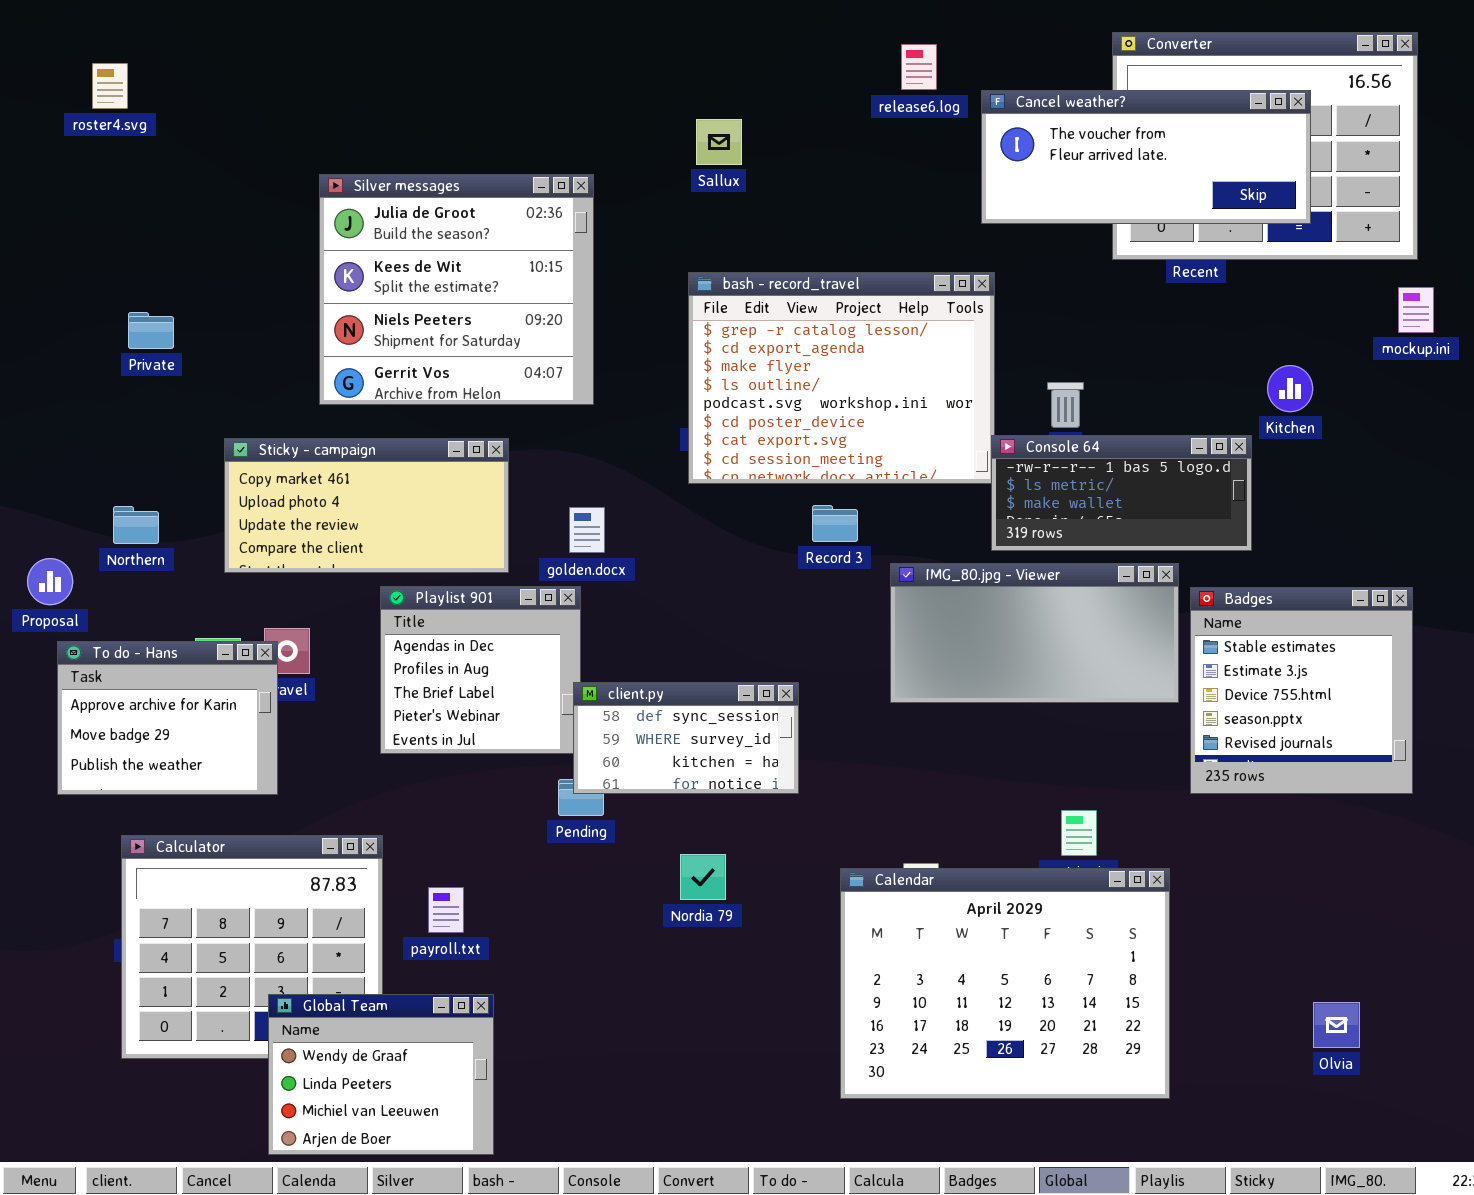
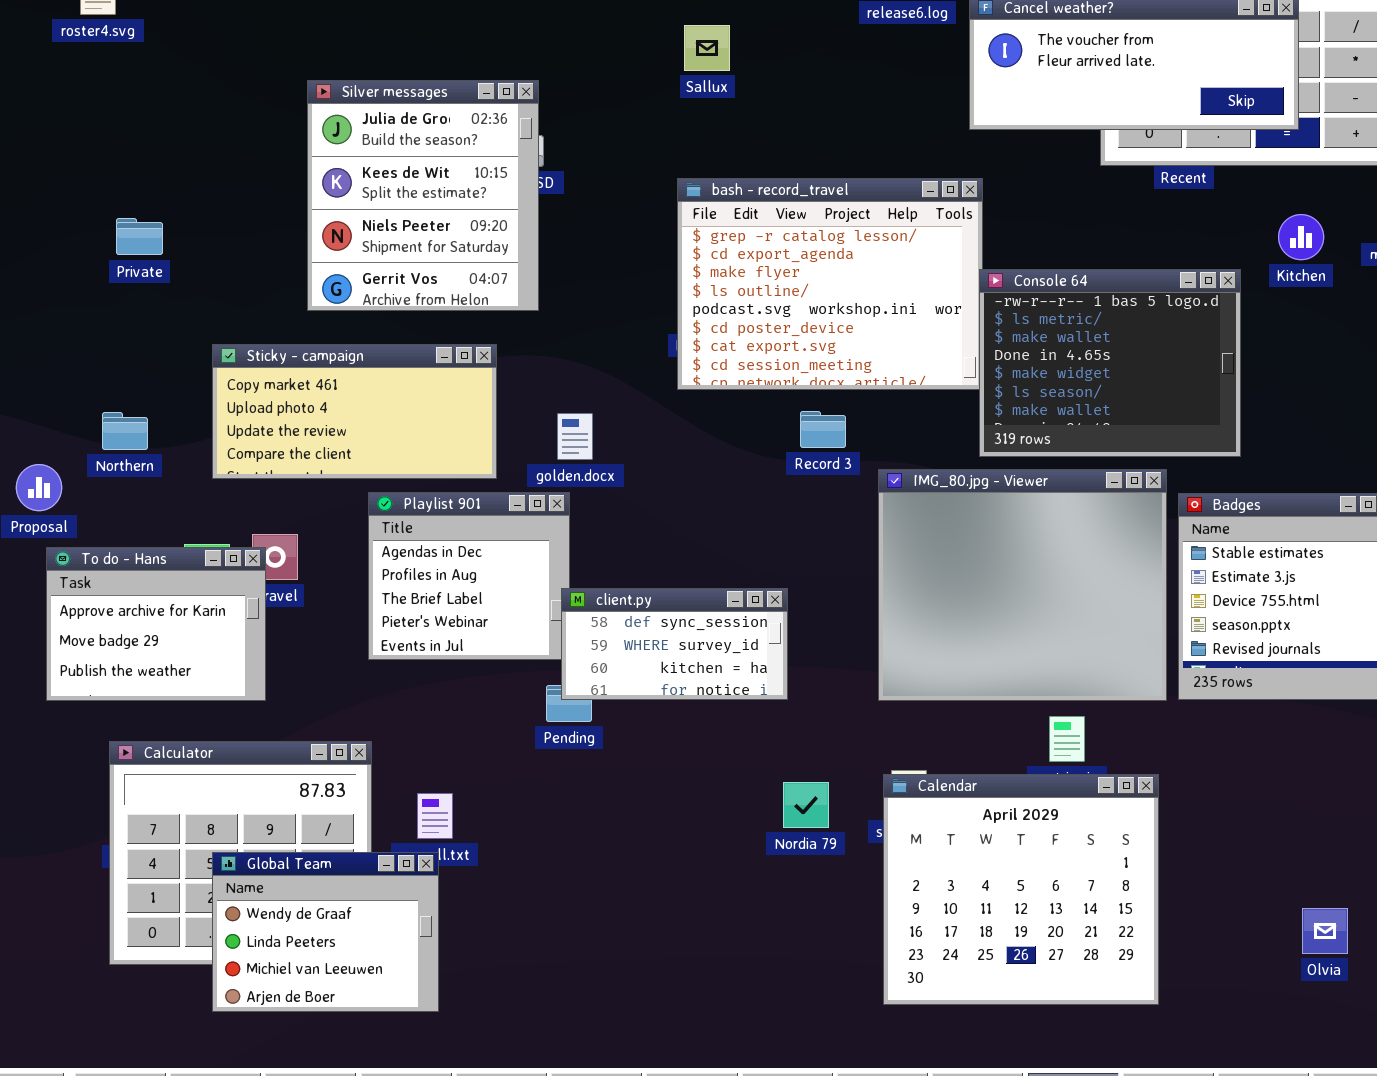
Silver messages: [319,174,594,405] -> [307,80,539,311], resized
Kitchen: [1267,365,1313,412] -> [1278,214,1324,260], moved
Console 64: [991,435,1252,551] -> [979,269,1241,457], resized
IMG_80.jpg - Viewer: [890,563,1179,703] -> [878,469,1167,701], resized
Nordia 79: [680,854,726,900] -> [783,782,829,828], moved
Calendar: [840,868,1170,1099] -> [883,774,1159,1005], resized
Global Team: [268,994,494,1155] -> [212,852,439,1012], moved

